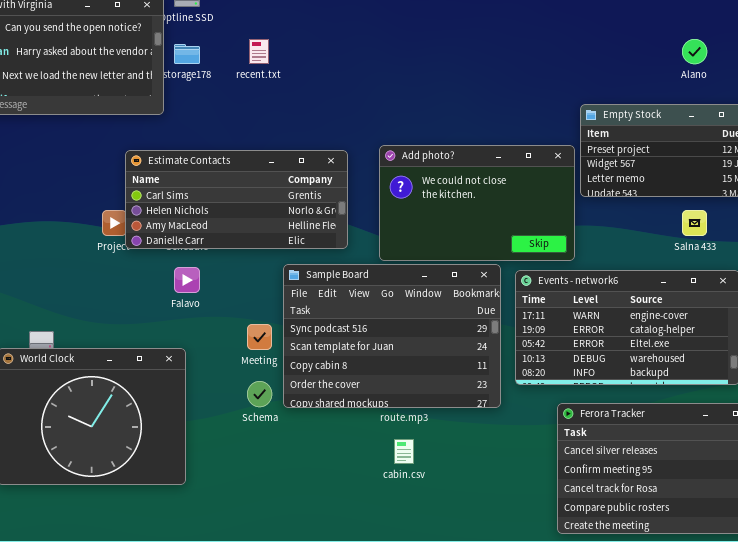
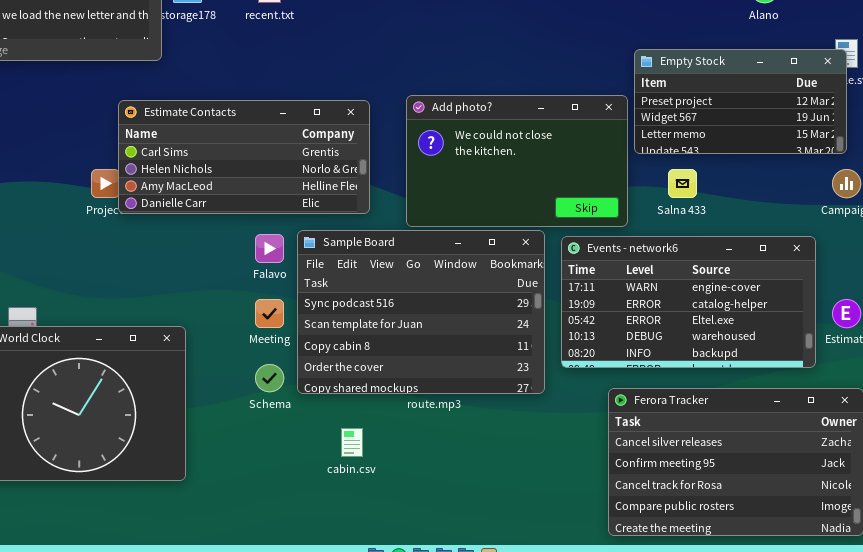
Salna 433: [682,210,707,236] -> [668,169,697,198], moved
Falavo: [174,267,200,293] -> [255,234,284,263], moved
cabin.csv: [394,439,414,464] -> [341,428,363,457], moved

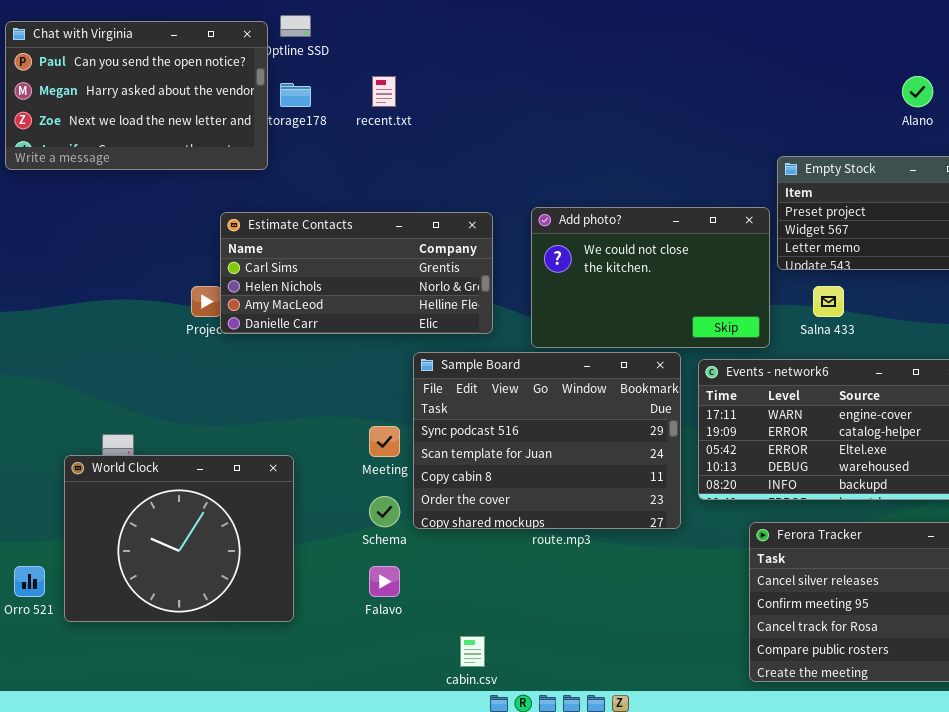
Falavo: [255,234,284,263] -> [369,566,400,597], moved
cabin.csv: [341,428,363,457] -> [460,636,485,667], moved

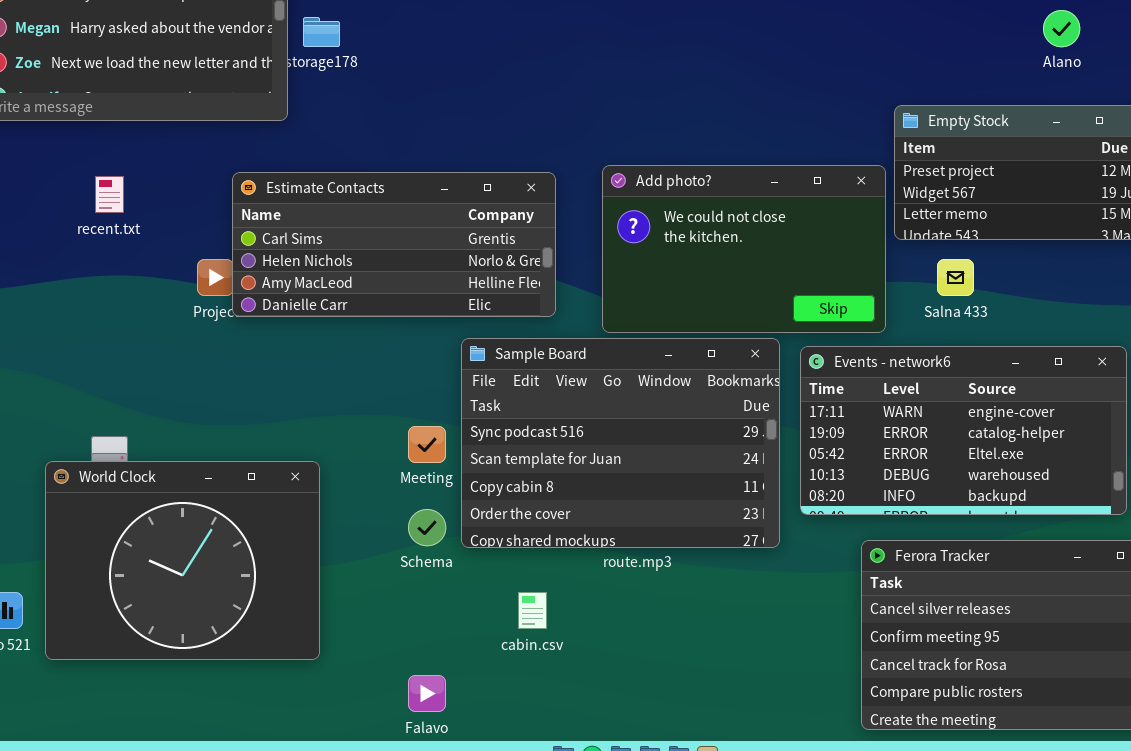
recent.txt: [372,76,396,107] -> [95,176,124,213], moved
Falavo: [369,566,400,597] -> [408,675,446,712], moved
cabin.csv: [460,636,485,667] -> [518,592,547,629], moved

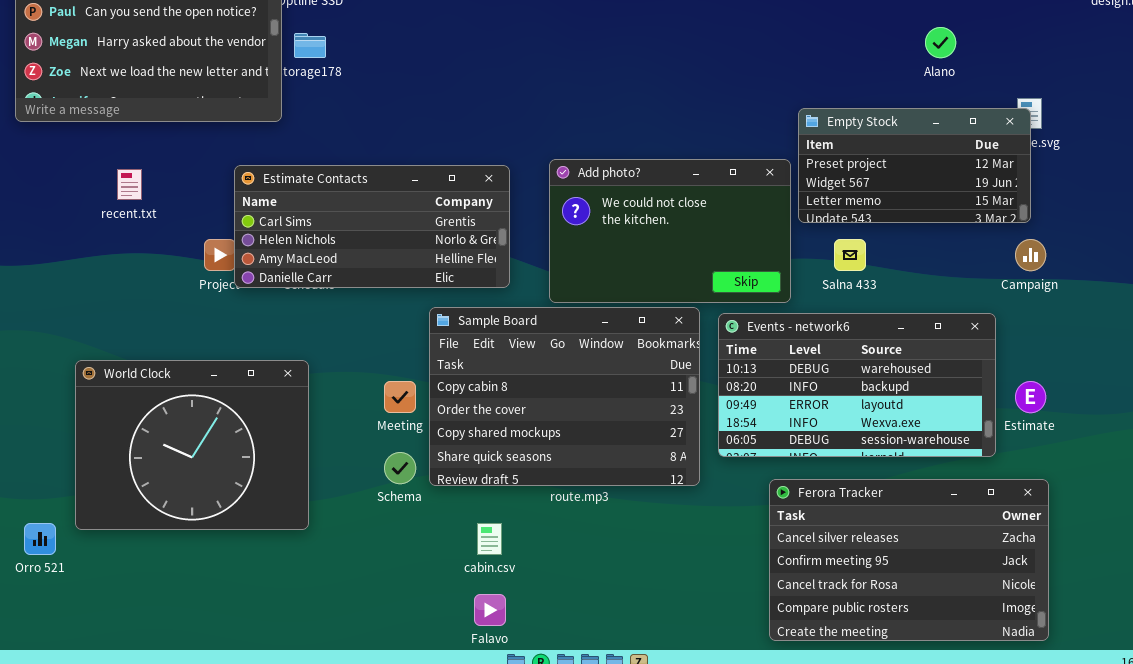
Sample Board: [461,338,780,548] -> [429,307,700,486], scrolled down 2 rows
Events - network6: [800,346,1127,515] -> [718,313,996,457], scrolled down 3 rows
World Clock: [45,461,320,660] -> [75,360,309,530], moved
Falavo: [408,675,446,712] -> [474,594,506,626], moved

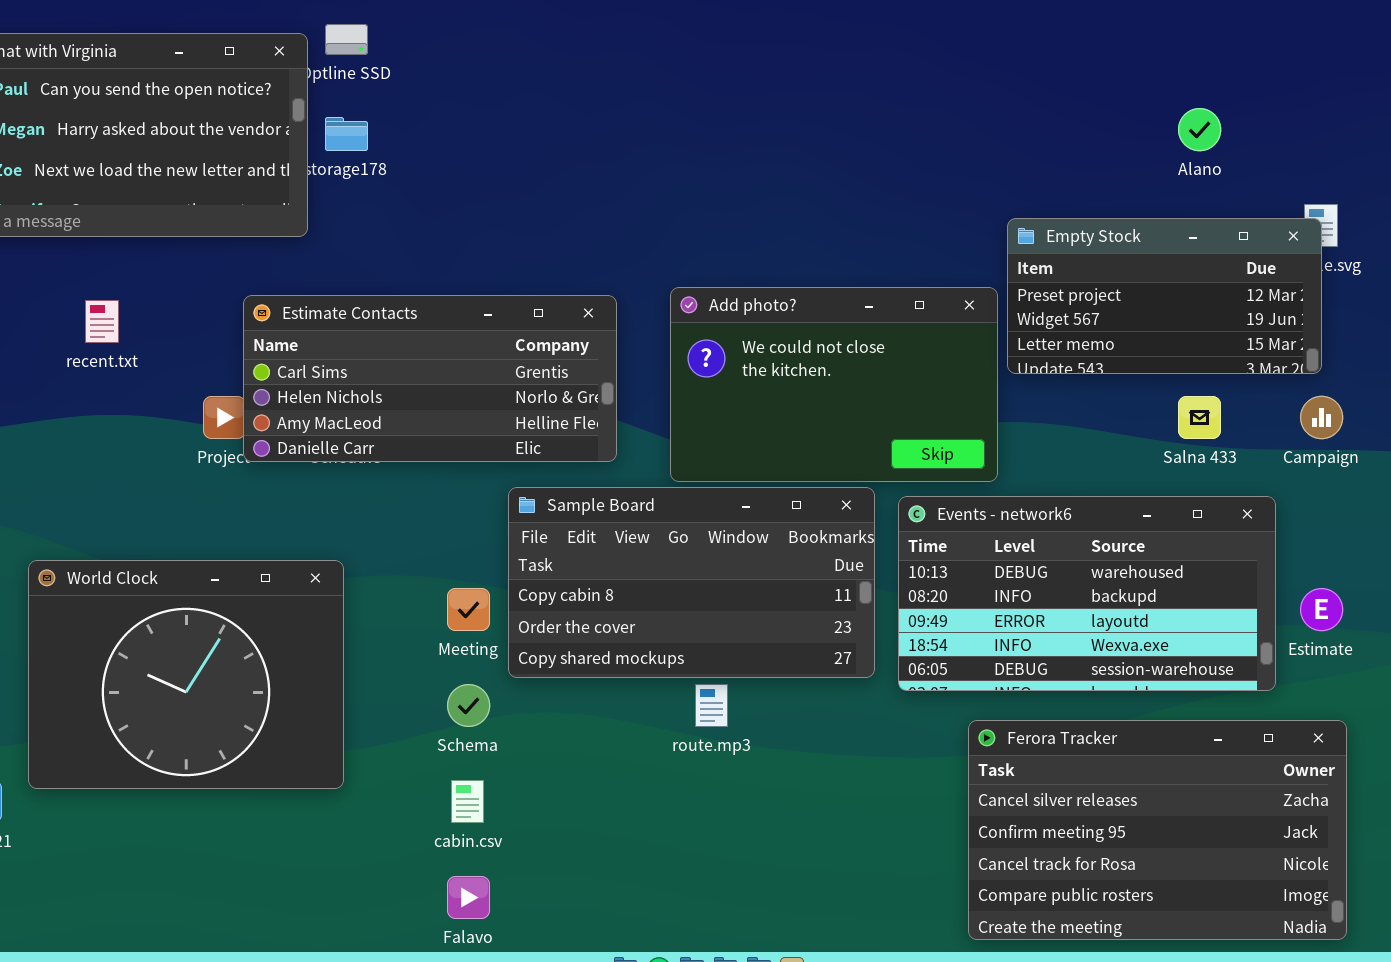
Salna 433: [834,239,866,271] -> [1178,396,1221,439], moved
Sample Board: [429,307,700,486] -> [508,487,875,678], resized
cabin.csv: [477,523,502,555] -> [451,780,484,823], moved
Falavo: [474,594,506,626] -> [447,876,490,919], moved

